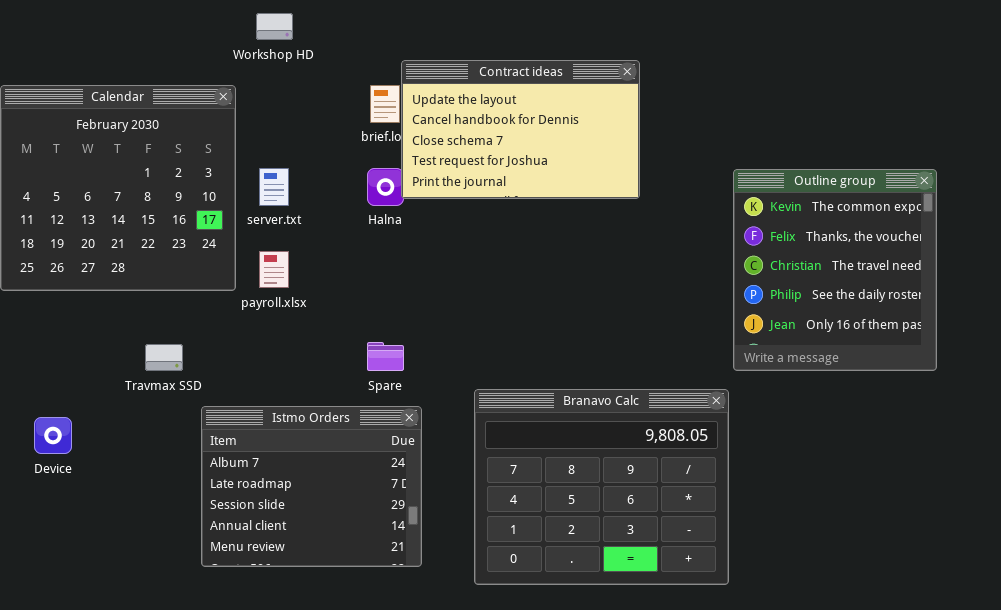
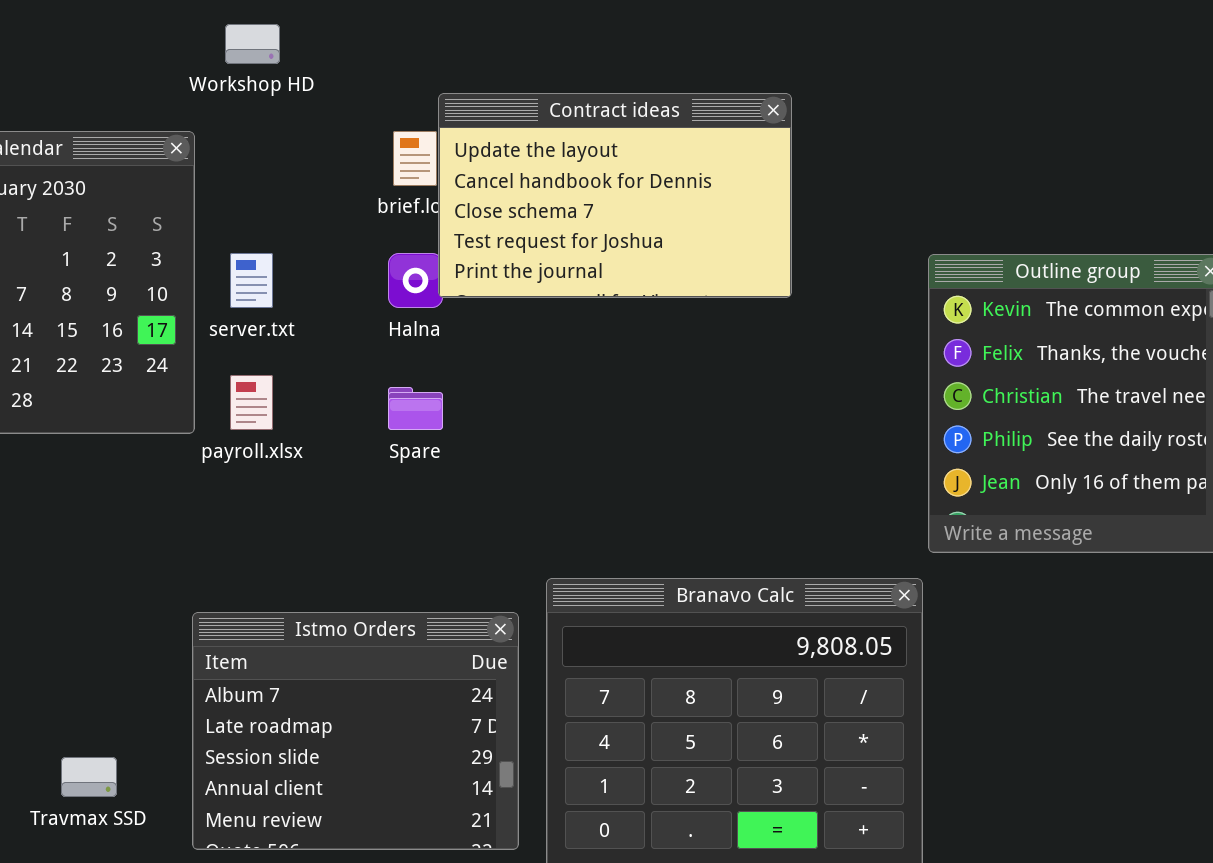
Spare: [367,342,404,371] -> [388,387,443,430], moved
Travmax SSD: [145,344,183,371] -> [61,757,117,797], moved
Istmo Orders: [201,406,422,567] -> [192,612,519,850], moved

